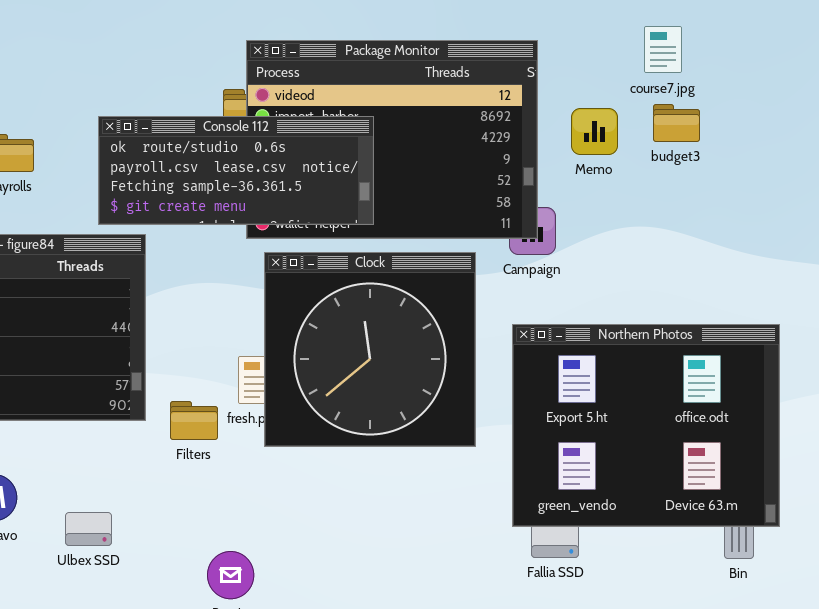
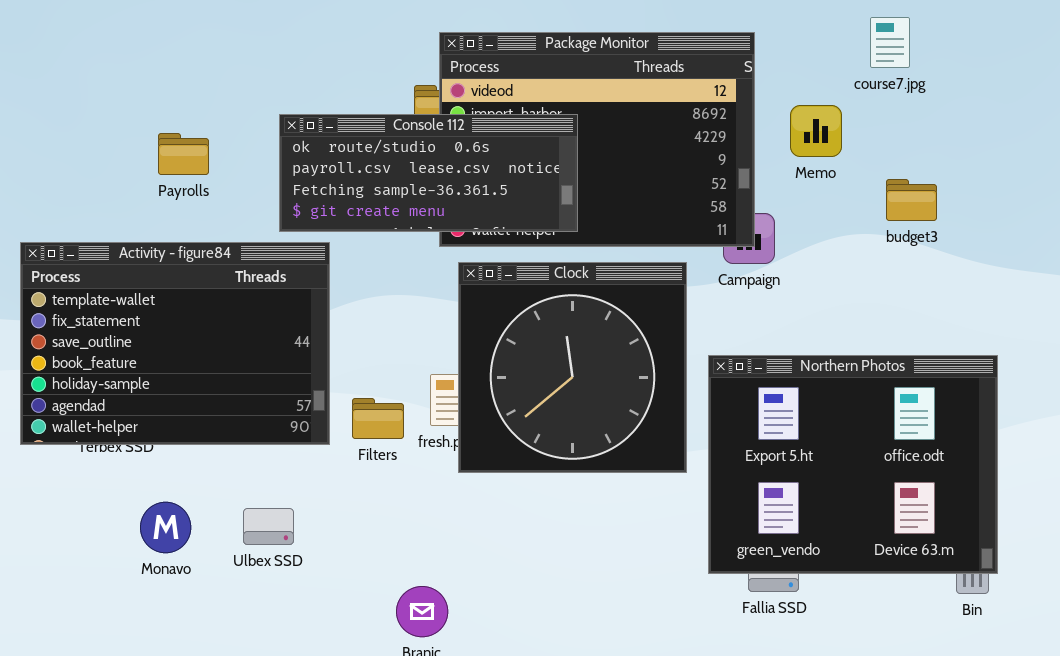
budget3: [653,104,700,142] -> [886,179,937,221], moved
Northern Photos: [512,324,780,527] -> [708,355,998,574], moved
Filters: [170,401,218,440] -> [352,398,404,439], moved
Ulbex SSD: [65,512,112,546] -> [243,508,294,545], moved

